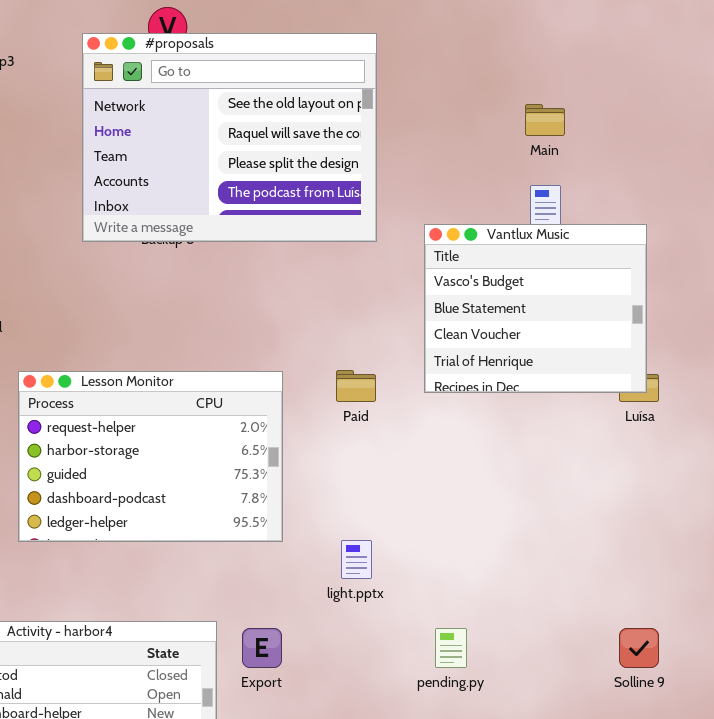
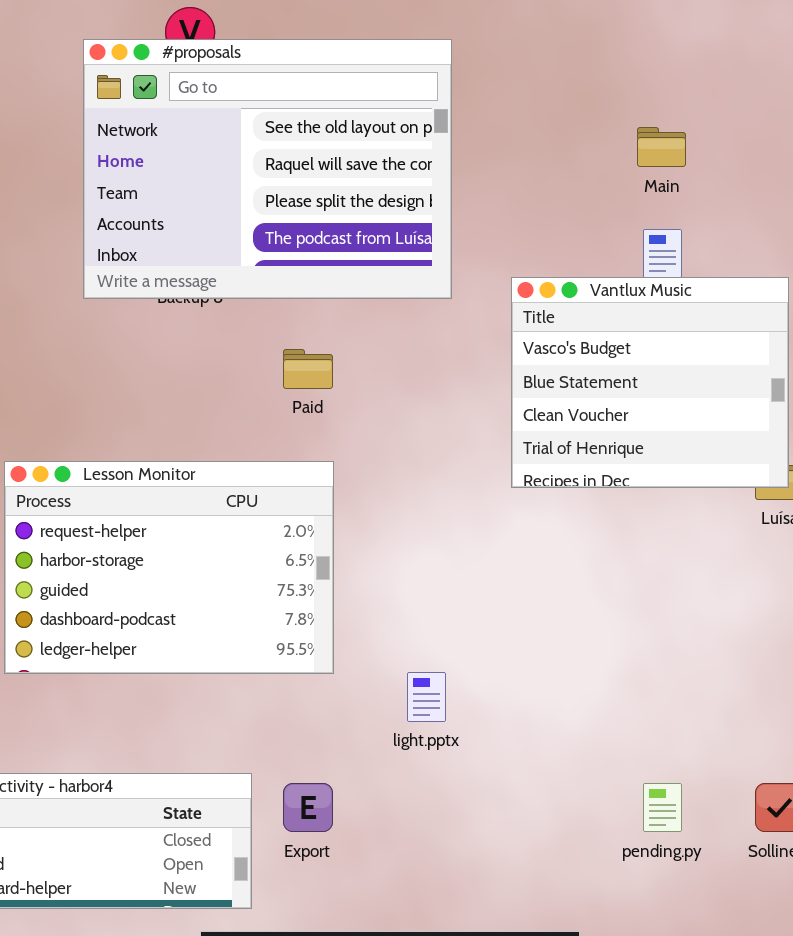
Paid: [336,370,376,402] -> [283,349,333,389], moved
pending.py: [435,628,467,668] -> [643,783,682,832], moved

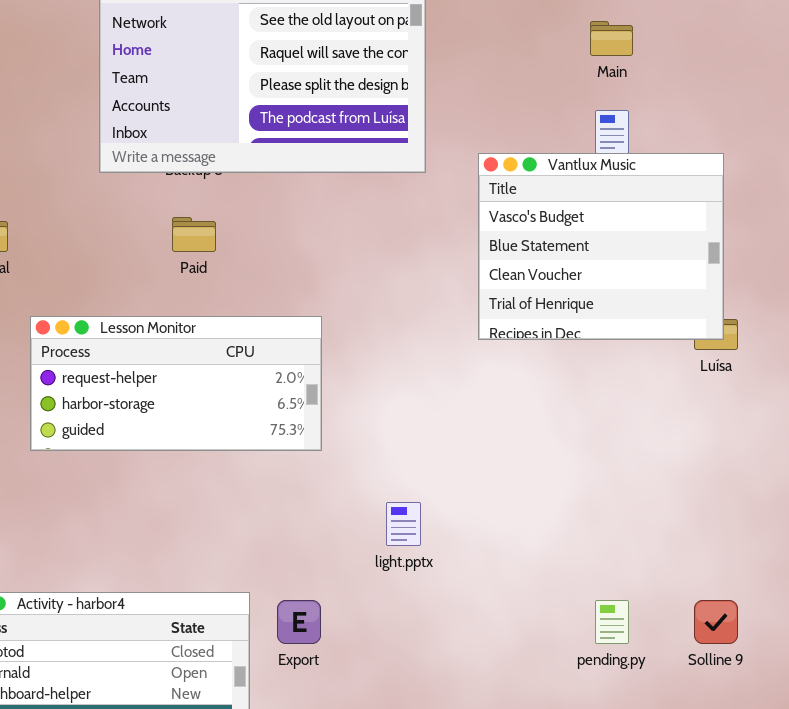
Paid: [283,349,333,389] -> [172,217,216,252], moved
Lesson Monitor: [4,461,334,674] -> [30,316,322,451], resized

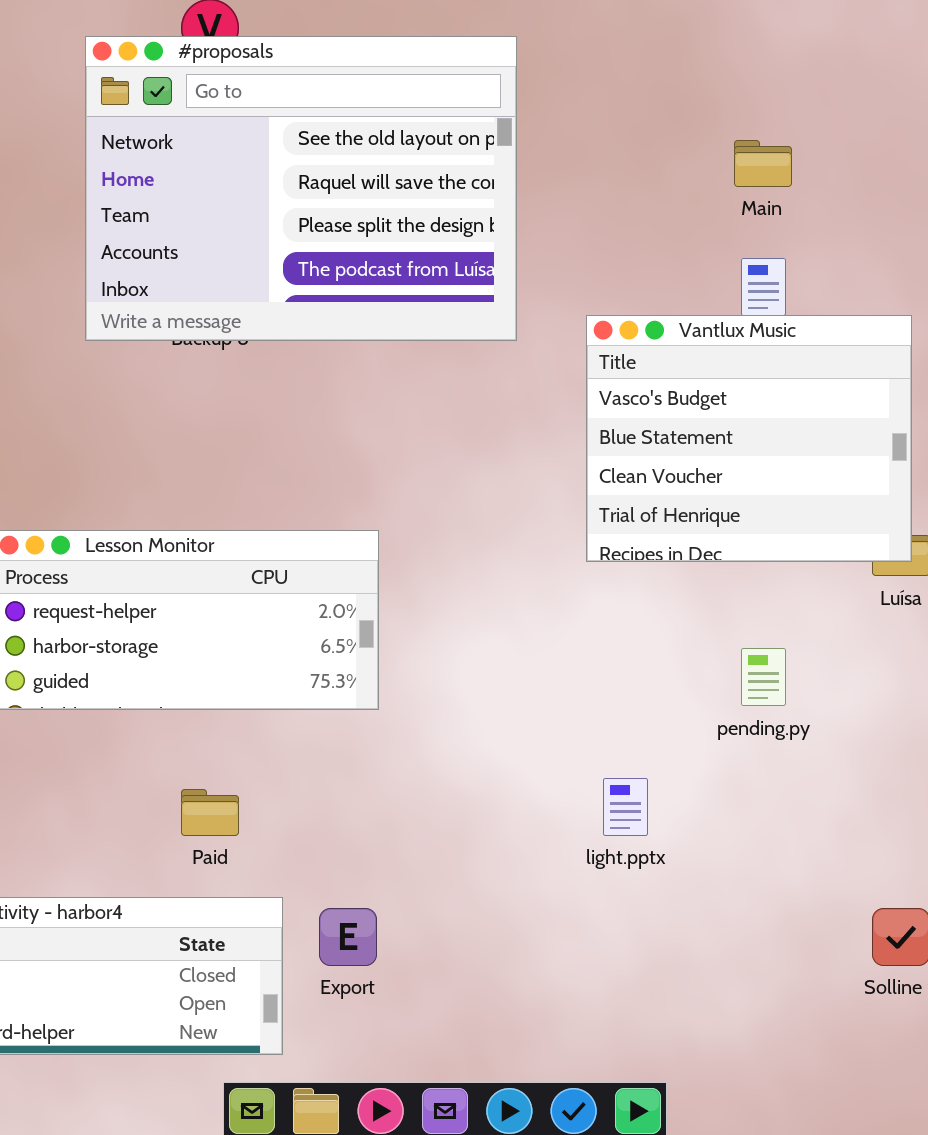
Paid: [172,217,216,252] -> [181,789,239,836], moved
light.pptx: [386,502,421,546] -> [603,778,648,836], moved
pending.py: [595,600,629,644] -> [741,648,786,706], moved

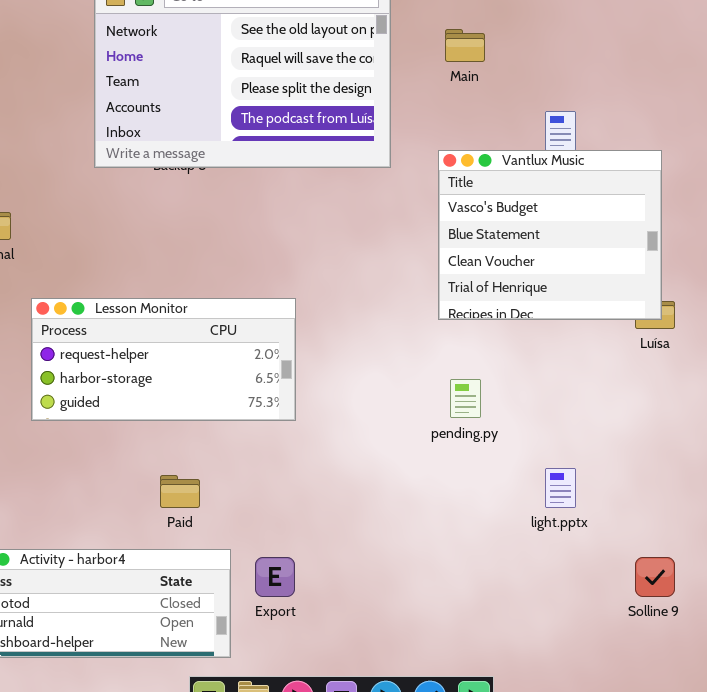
Main: [734,140,792,187] -> [445,29,485,62], moved
pending.py: [741,648,786,706] -> [450,379,481,418], moved
light.pptx: [603,778,648,836] -> [545,468,576,508], moved

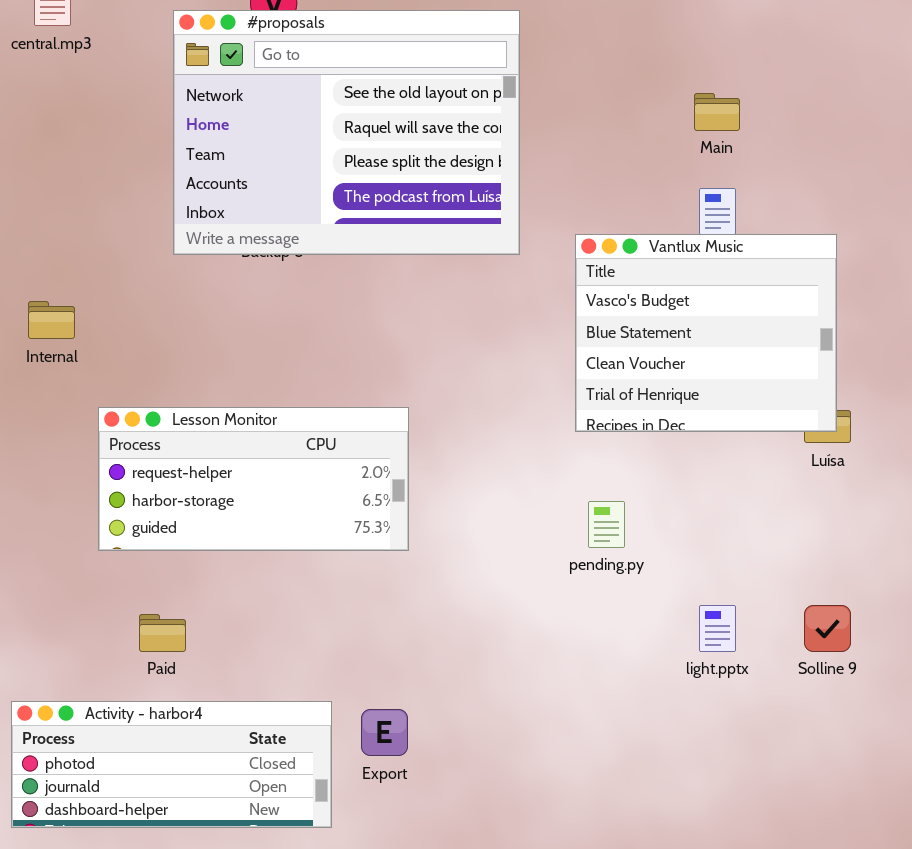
Main: [445,29,485,62] -> [694,93,740,131], moved
Paid: [160,475,200,508] -> [139,614,186,652], moved
Solline 9: [635,557,675,597] -> [804,605,851,652], moved

